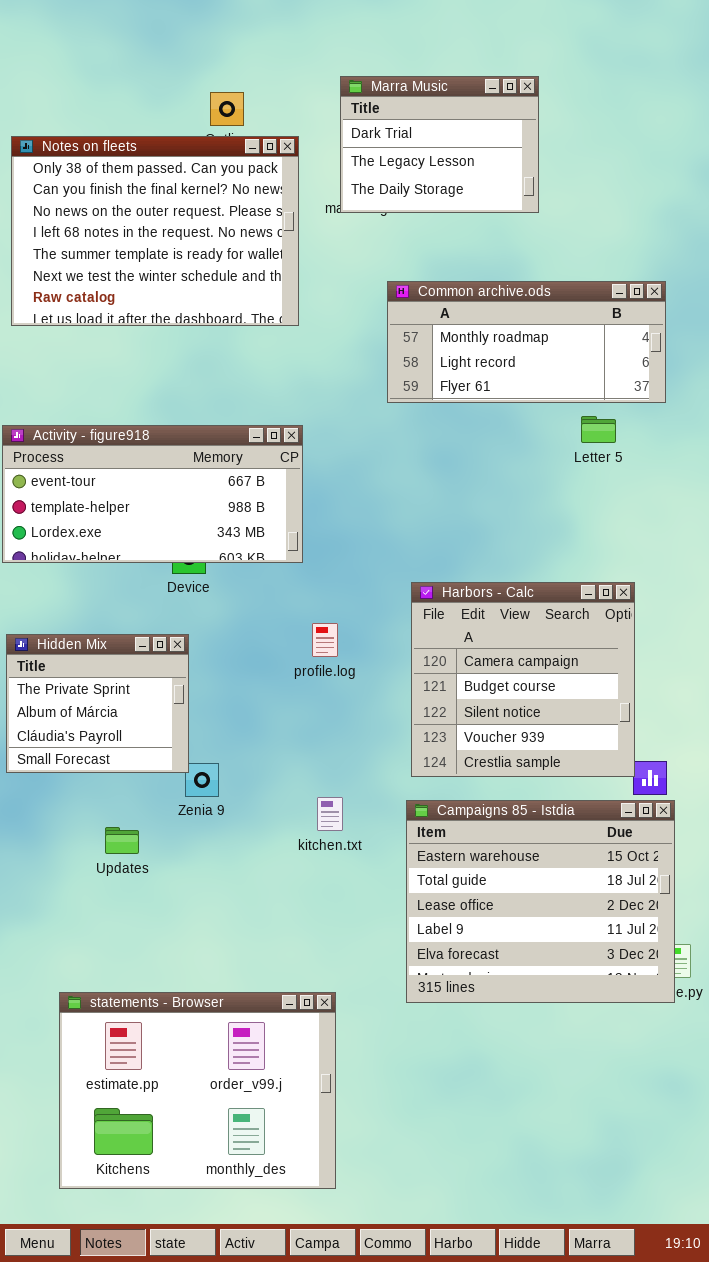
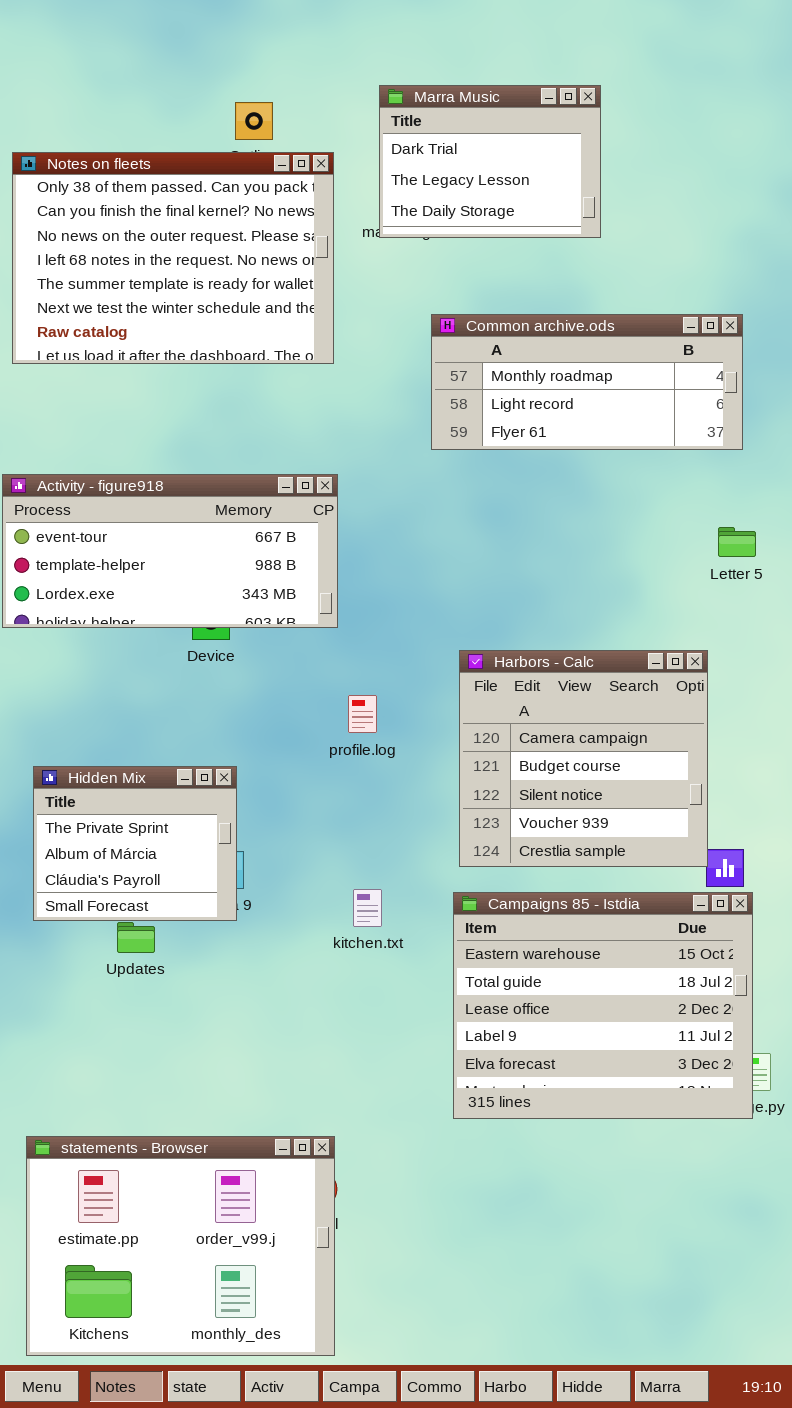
Letter 5: [581,416,616,443] -> [718,527,756,557], moved
Hidden Mix: [6,634,189,773] -> [33,766,237,921], moved
statements - Browser: [59,992,336,1189] -> [26,1136,335,1356], moved

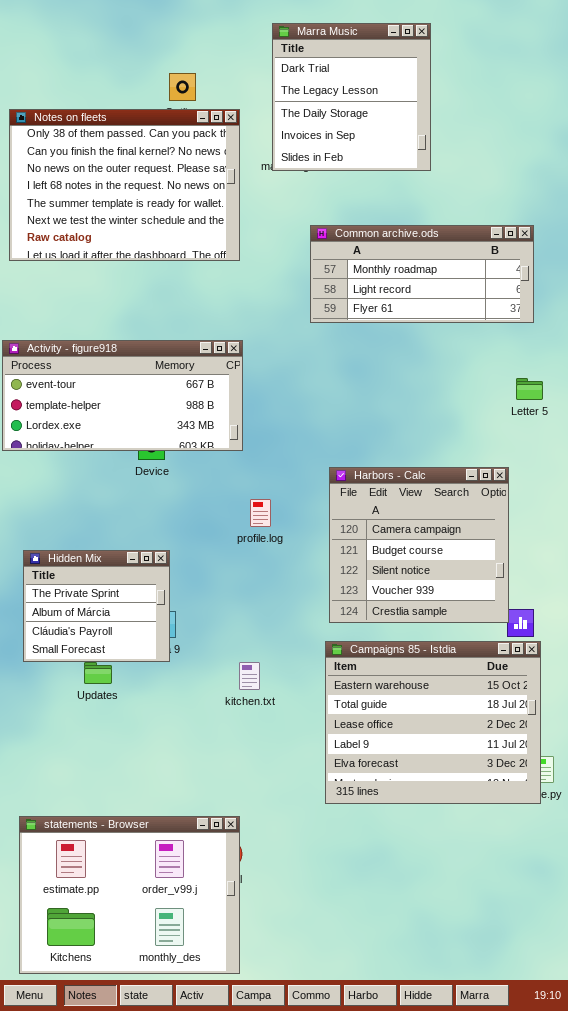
Marra Music: [379,85,601,238] -> [272,23,431,171], resized
kitchen.txt: [353,889,382,927] -> [239,662,260,690], moved

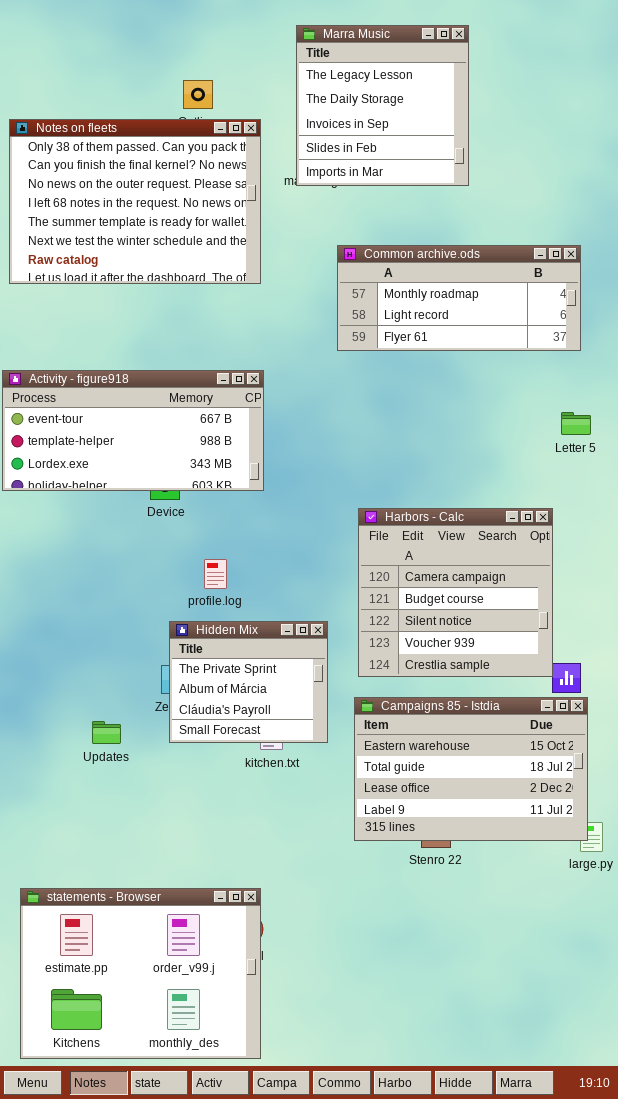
Marra Music: [272,23,431,171] -> [296,25,469,186], scrolled down 1 row
profile.log: [250,499,271,527] -> [204,559,227,589], moved
Hidden Mix: [23,550,170,662] -> [169,621,328,743], moved
Campaigns 85 - Istdia: [325,641,541,804] -> [354,697,588,841], resized

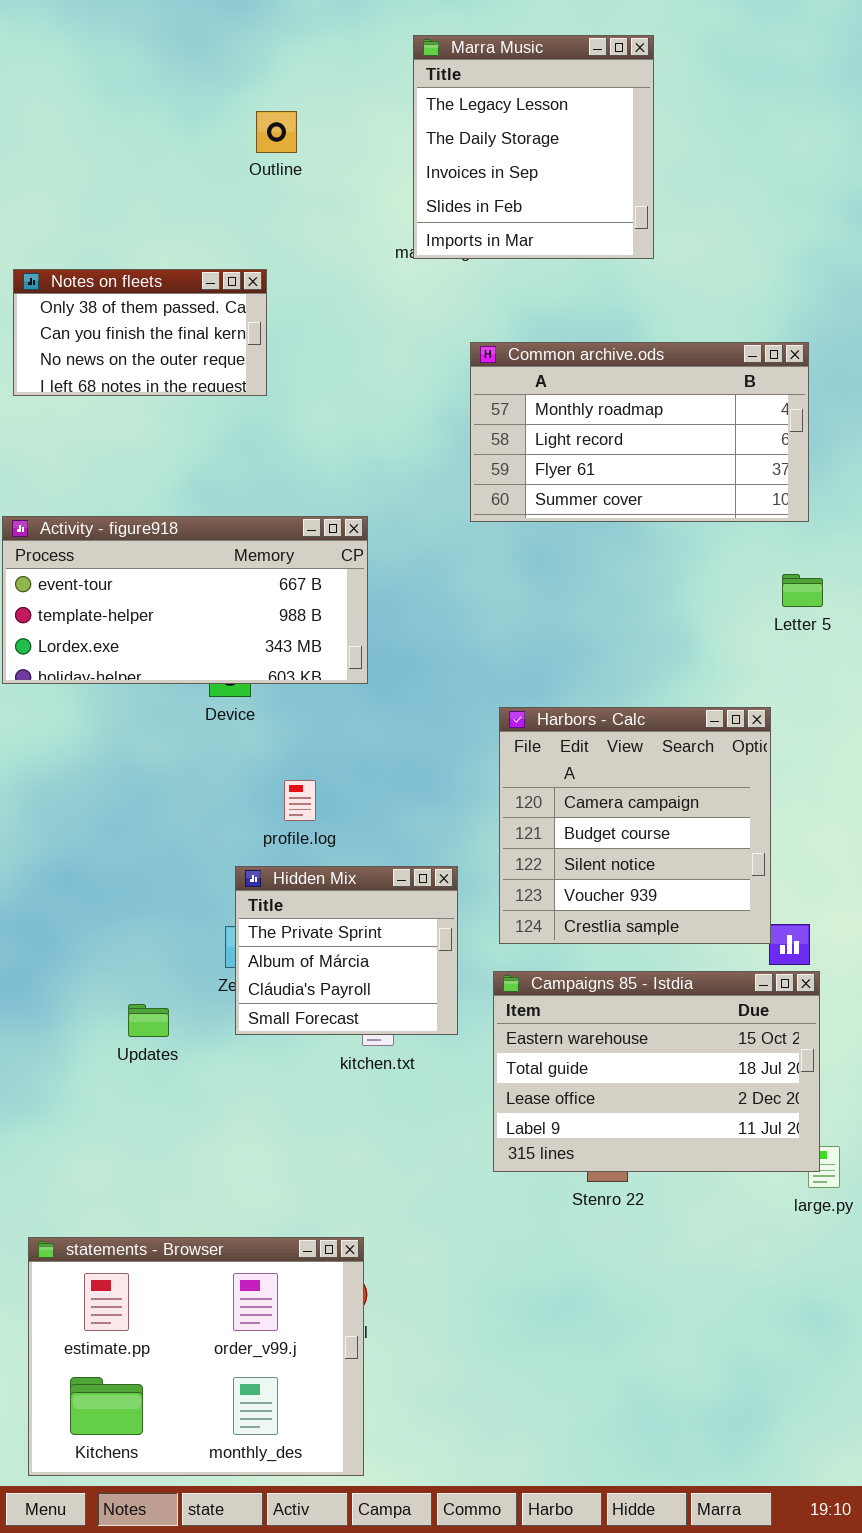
Notes on fleets: [9,119,261,284] -> [13,269,267,396], resized
Common archive.ods: [337,245,581,351] -> [470,342,809,522], resized

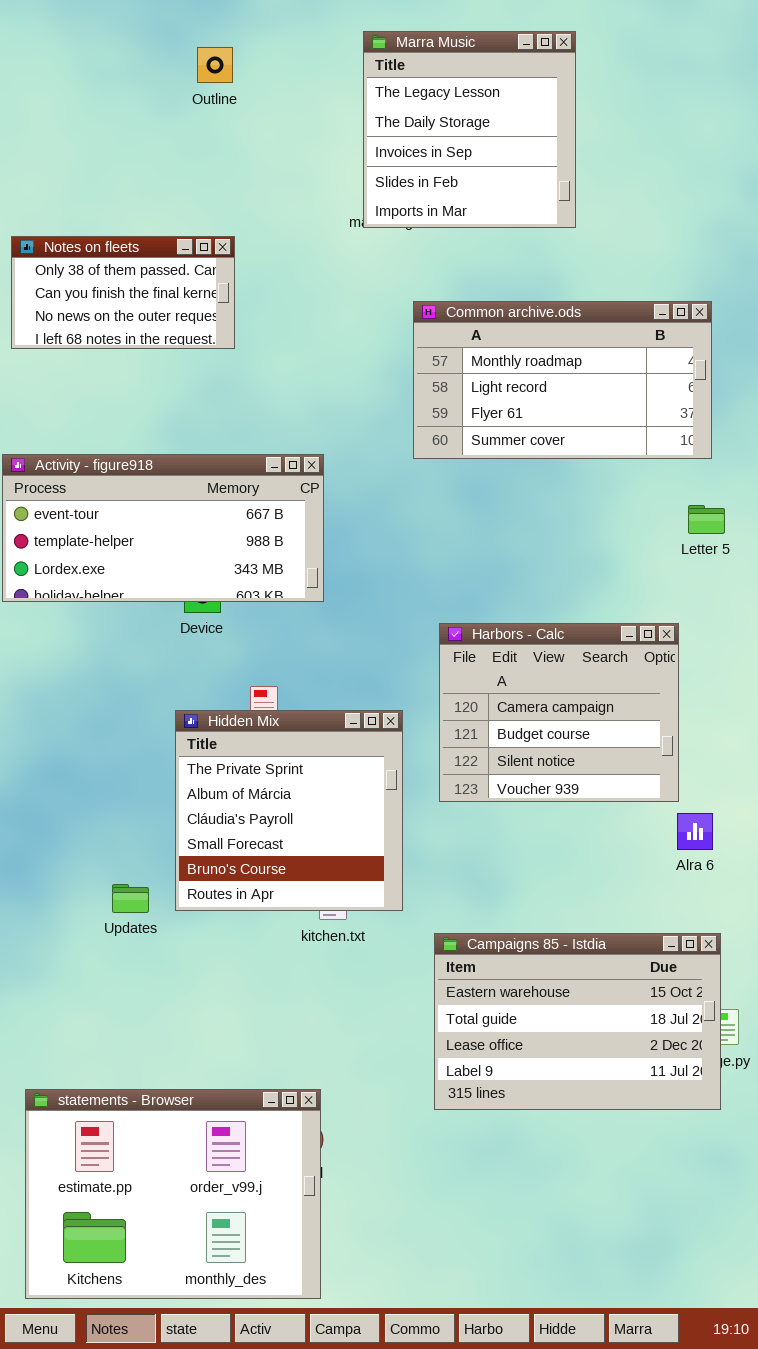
Outline: [256,111,297,153] -> [197,47,233,83], moved
Harbors - Calc: [499,707,771,944] -> [439,623,679,802], resized
Hidden Mix: [235,866,458,1035] -> [175,710,403,911], resized
Campaigns 85 - Istdia: [493,971,820,1172] -> [434,933,721,1110], moved

